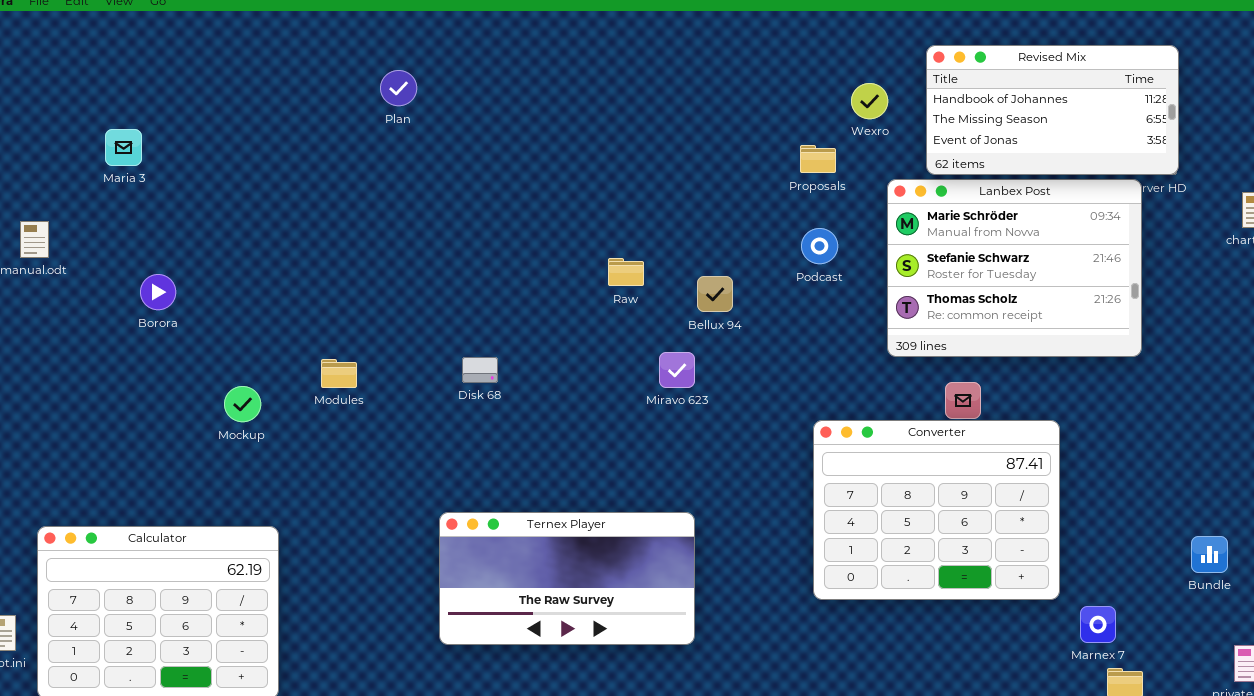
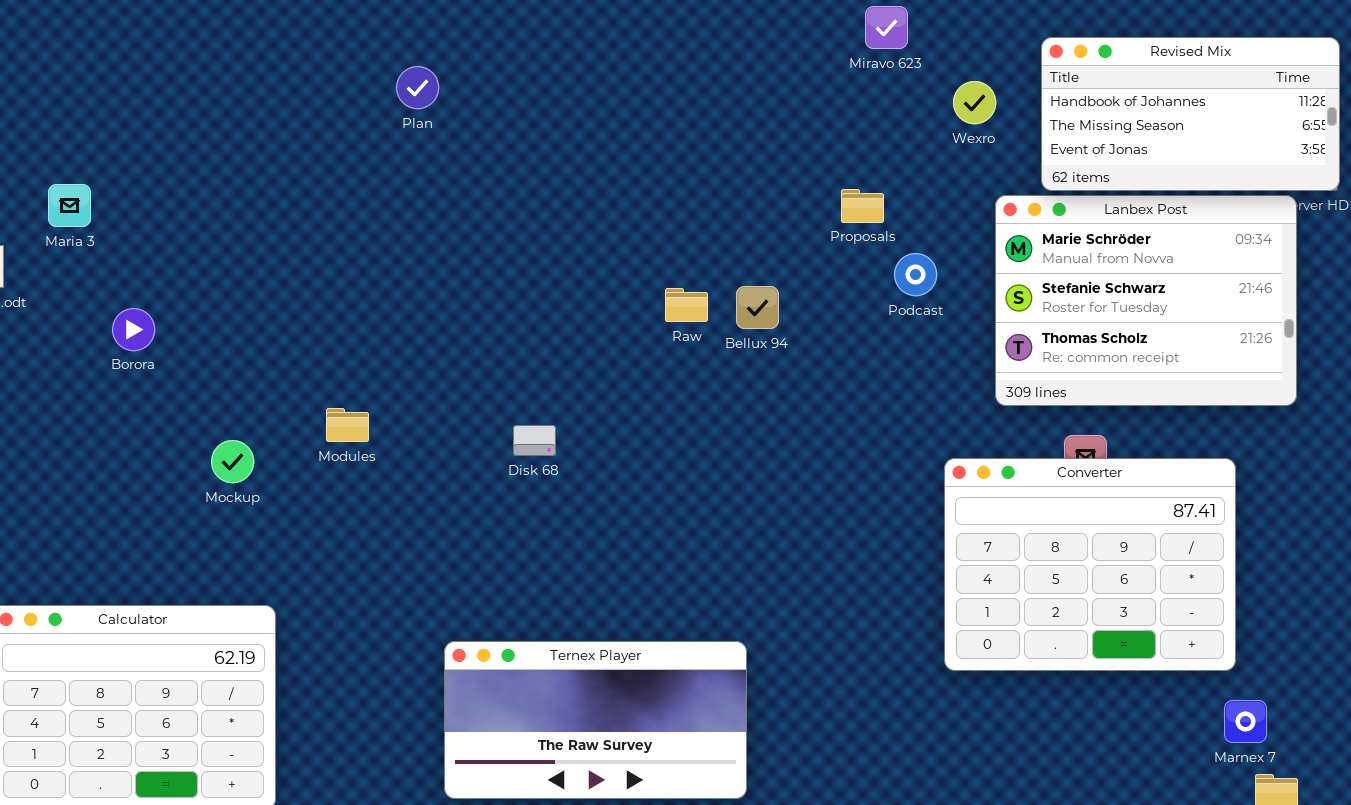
Maria 3: [105,129,142,166] -> [48,184,91,227], moved
Proposals: [800,145,836,173] -> [841,189,884,223], moved
Bellux 94: [697,276,733,312] -> [736,286,779,329], moved
Miravo 623: [659,352,695,388] -> [865,6,908,49], moved
Disk 68: [462,357,498,383] -> [513,425,556,456], moved
Converter: [813,420,1060,600] -> [944,458,1236,671], moved
Ternex Player: [439,512,695,645] -> [444,641,747,799], moved

